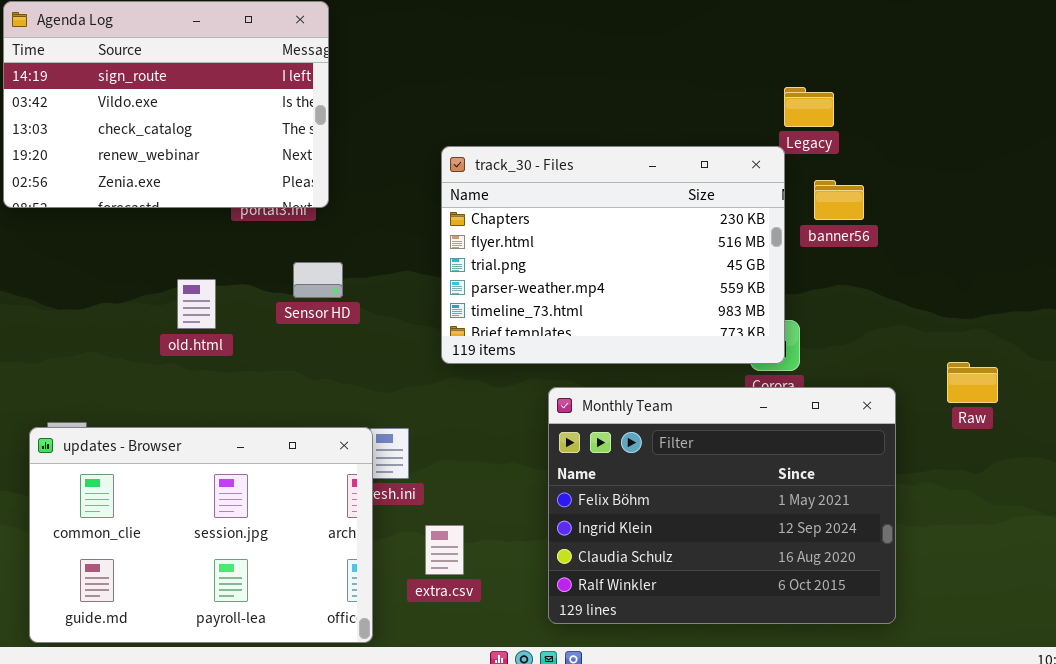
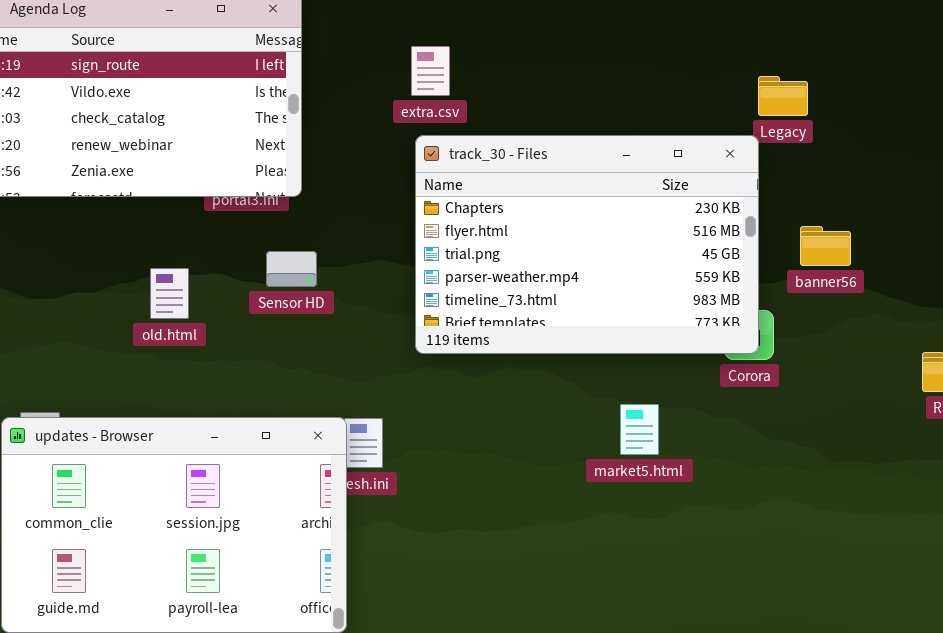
banner56: [814,180,864,220] -> [800,226,851,266], moved
Monthly Team: [548,387,896,624] -> none, closed
extra.csv: [425,525,464,575] -> [411,46,450,96], moved

